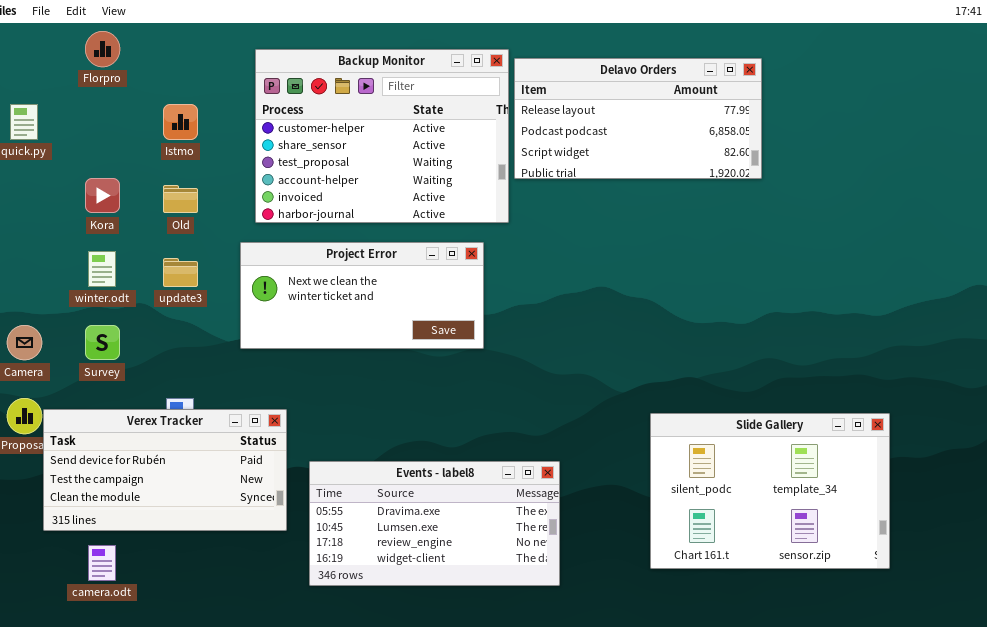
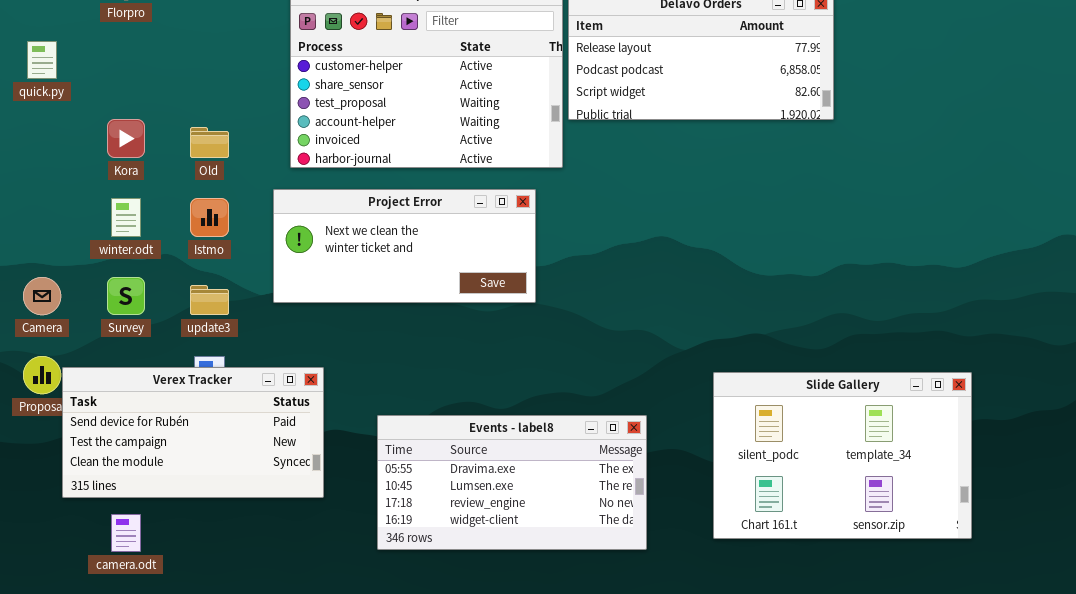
Istmo: [163,104,198,140] -> [190,198,229,237], moved
update3: [163,258,198,287] -> [190,285,229,315], moved
Events - label8: [309,461,560,586] -> [377,415,647,550], moved

